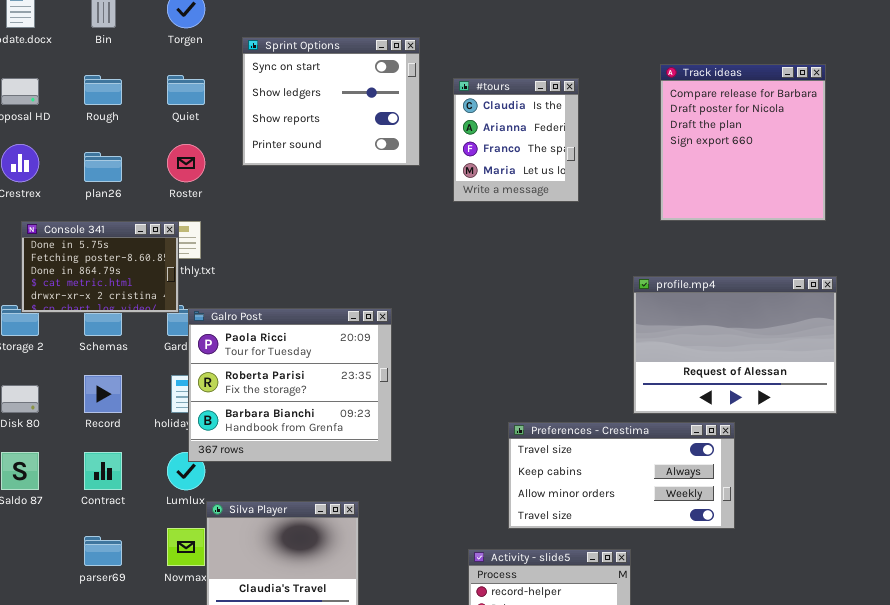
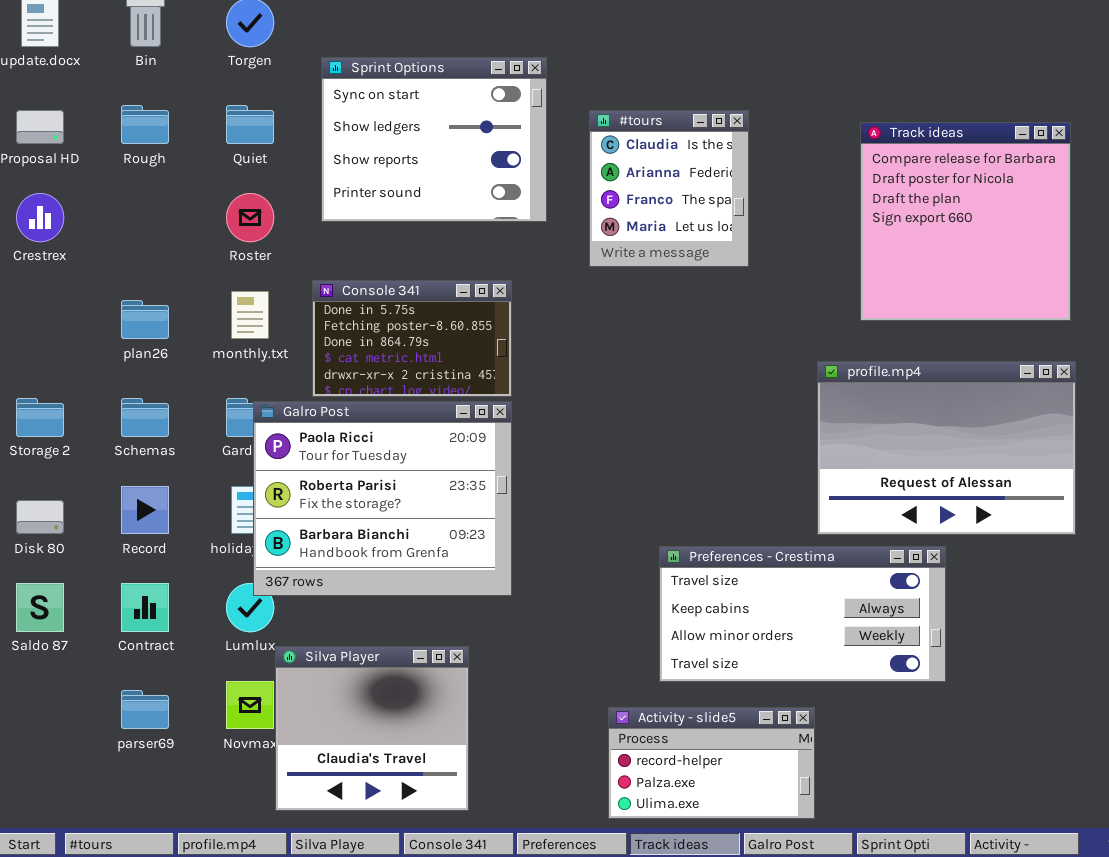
Track ideas: [660,64,826,221] -> [860,122,1071,321], moved
plan26: [84,152,122,182] -> [121,300,169,339], moved
Console 341: [21,221,179,313] -> [312,280,512,397], moved

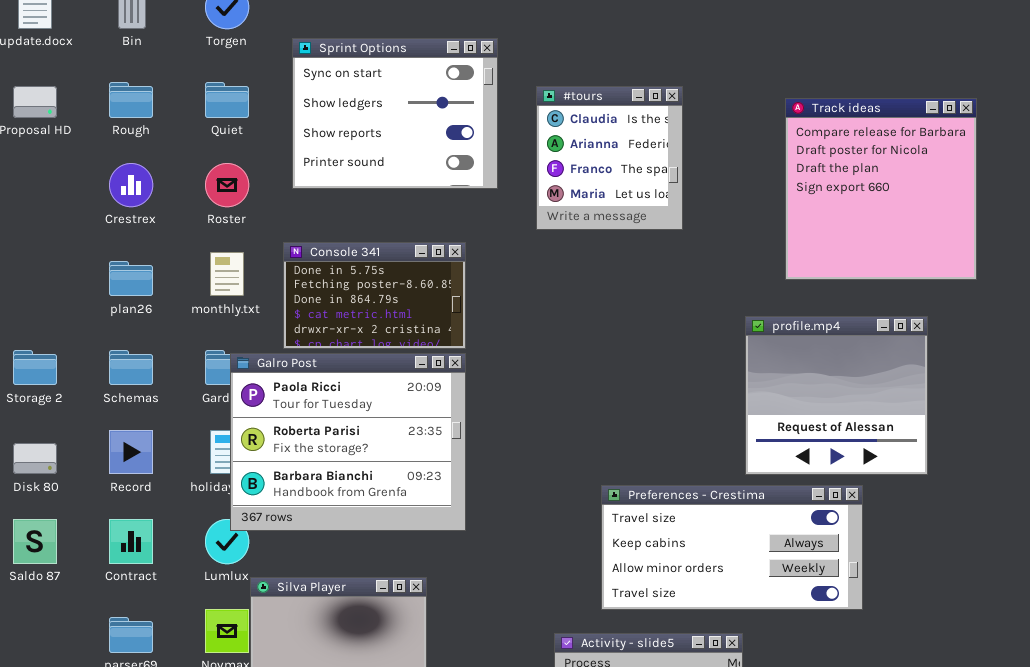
Crestrex: [16,193,64,242] -> [109,163,153,207], moved
profile.mp4: [817,361,1076,535] -> [745,316,928,475], resized

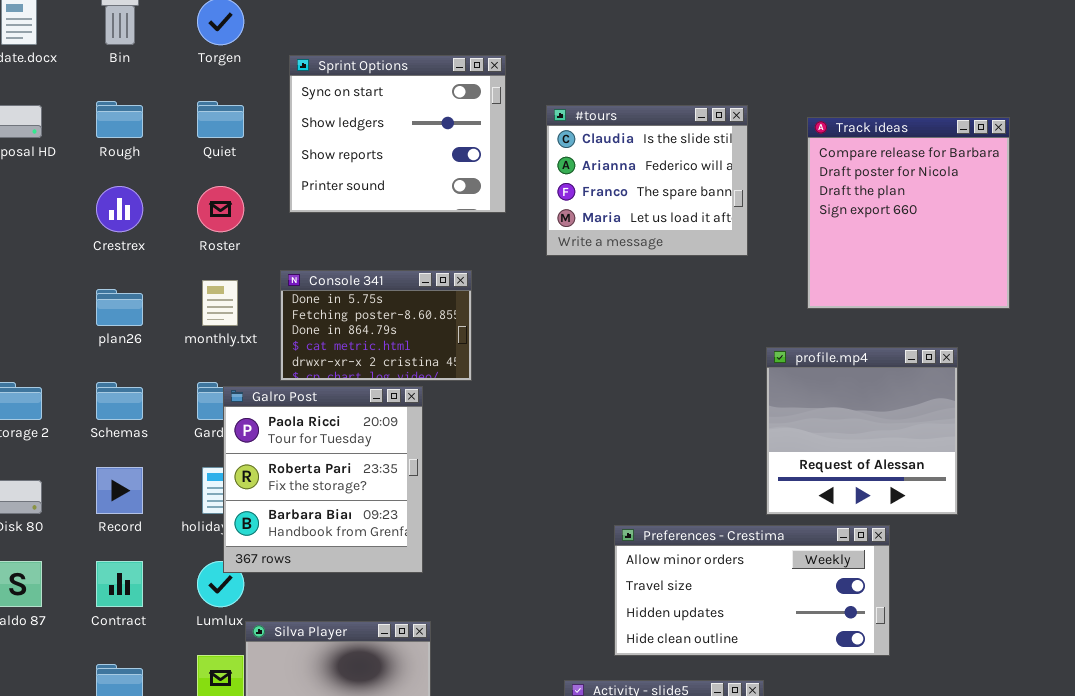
#tours: [536,86,683,230] -> [546,105,748,256], resized
Galro Post: [230,353,466,531] -> [223,386,423,573], resized
Preferences - Crestima: [601,485,863,610] -> [614,525,890,656], scrolled down 2 rows

